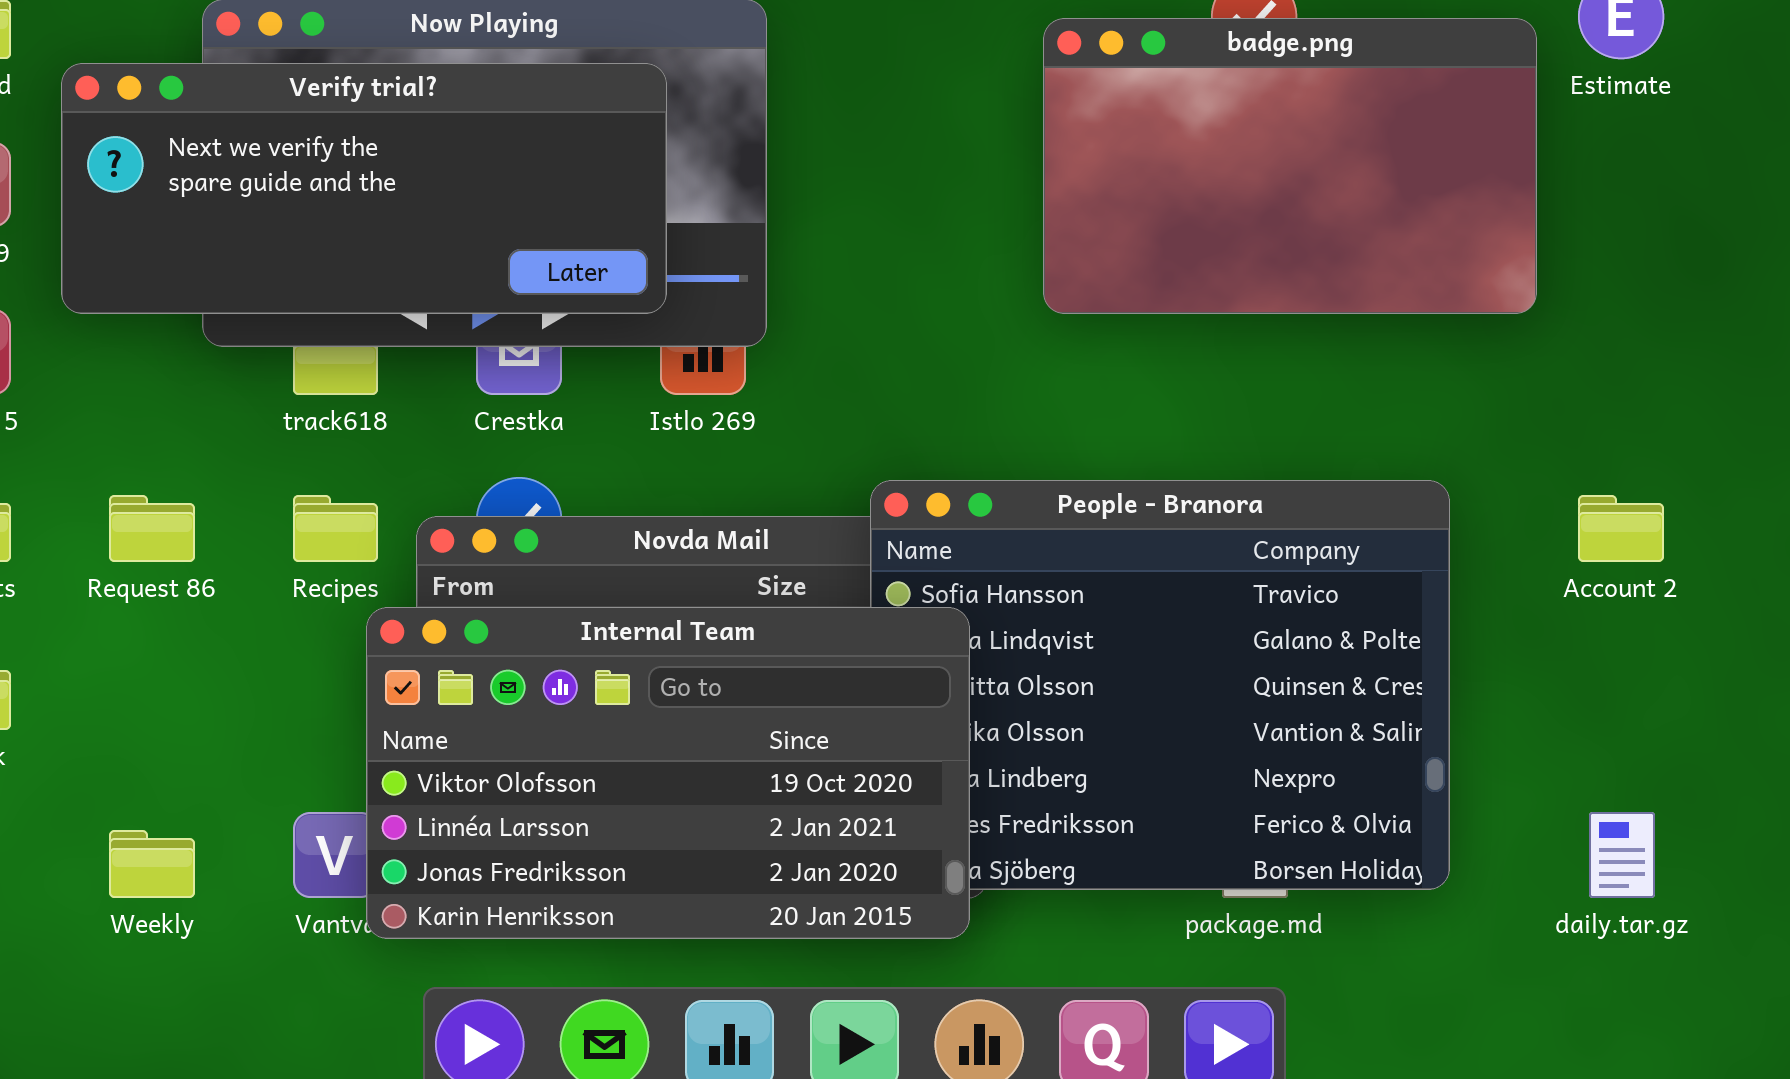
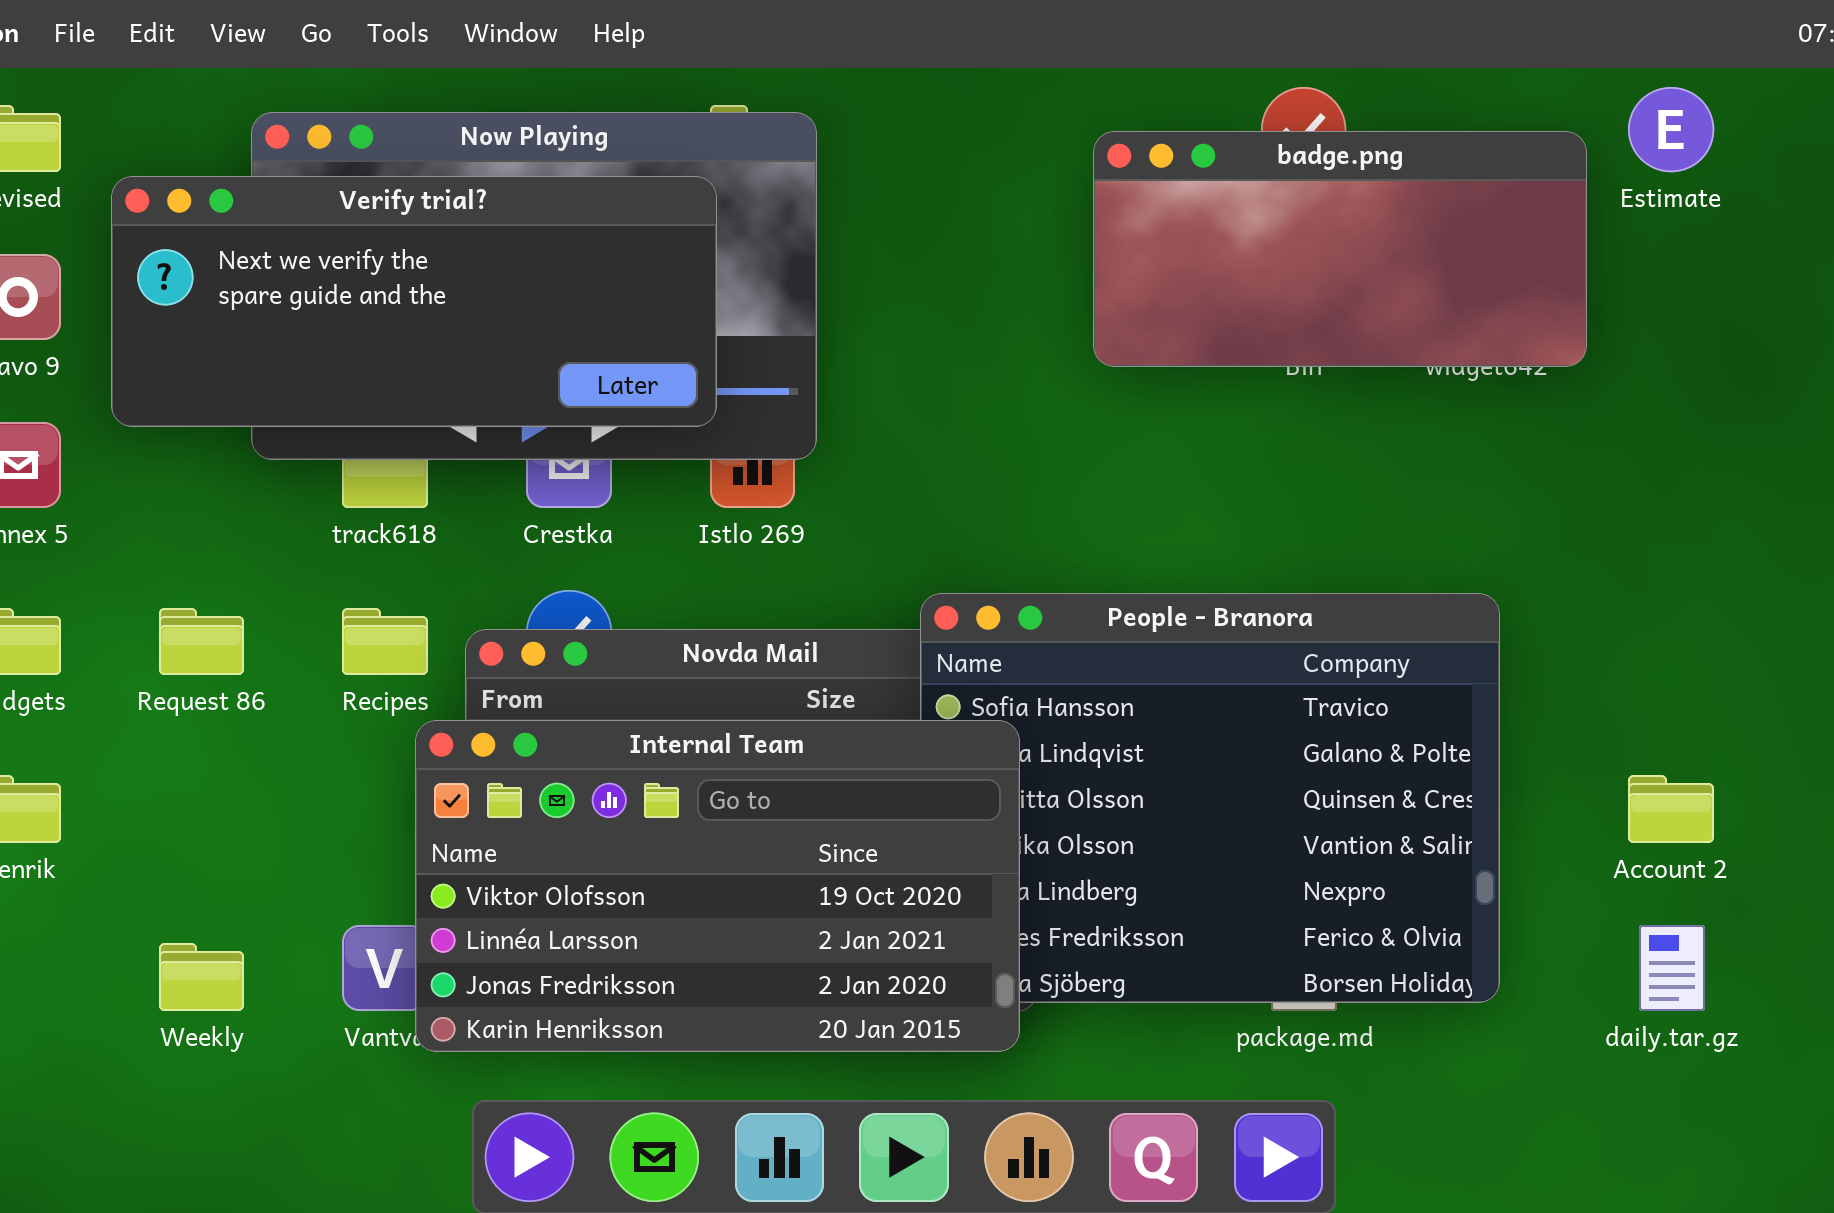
badge.png: [1043,18,1537,314] -> [1093,131,1587,367], resized
Account 2: [1578,495,1664,562] -> [1628,775,1714,843], moved

